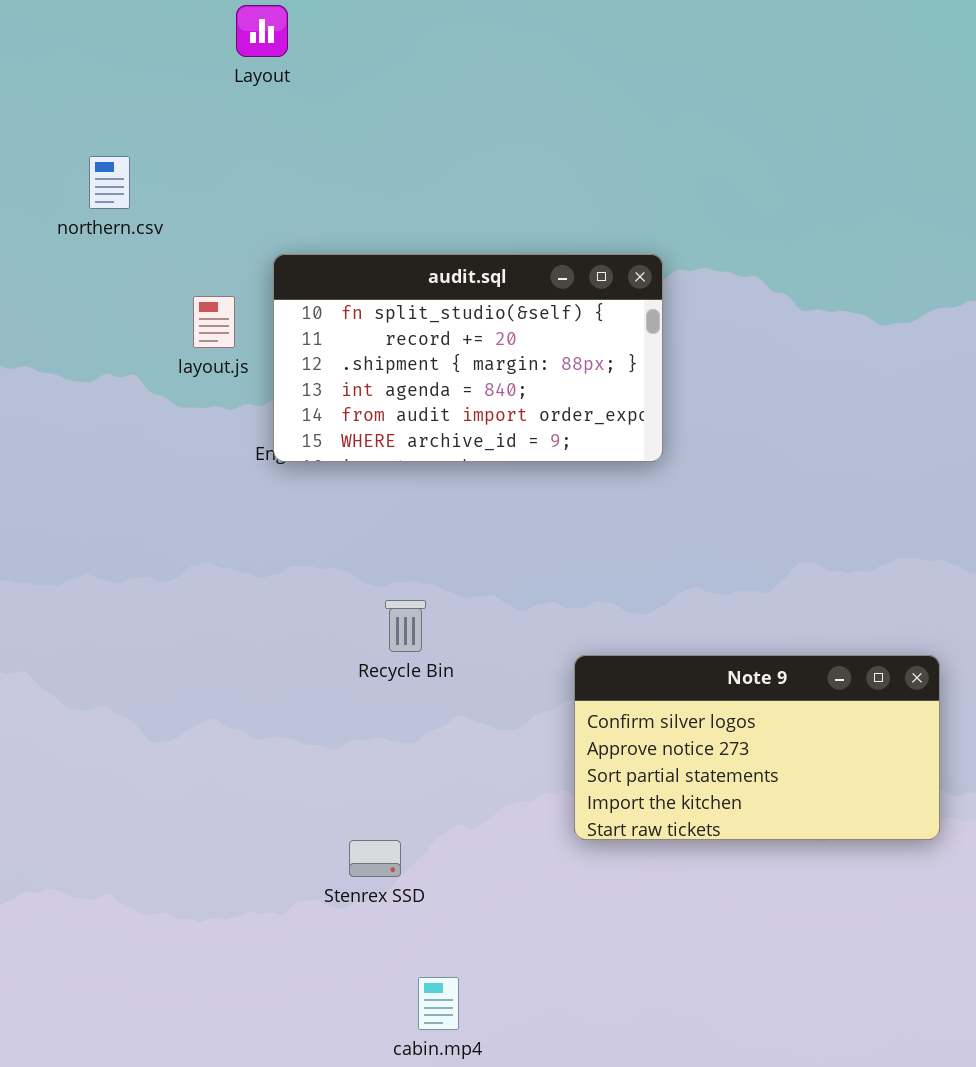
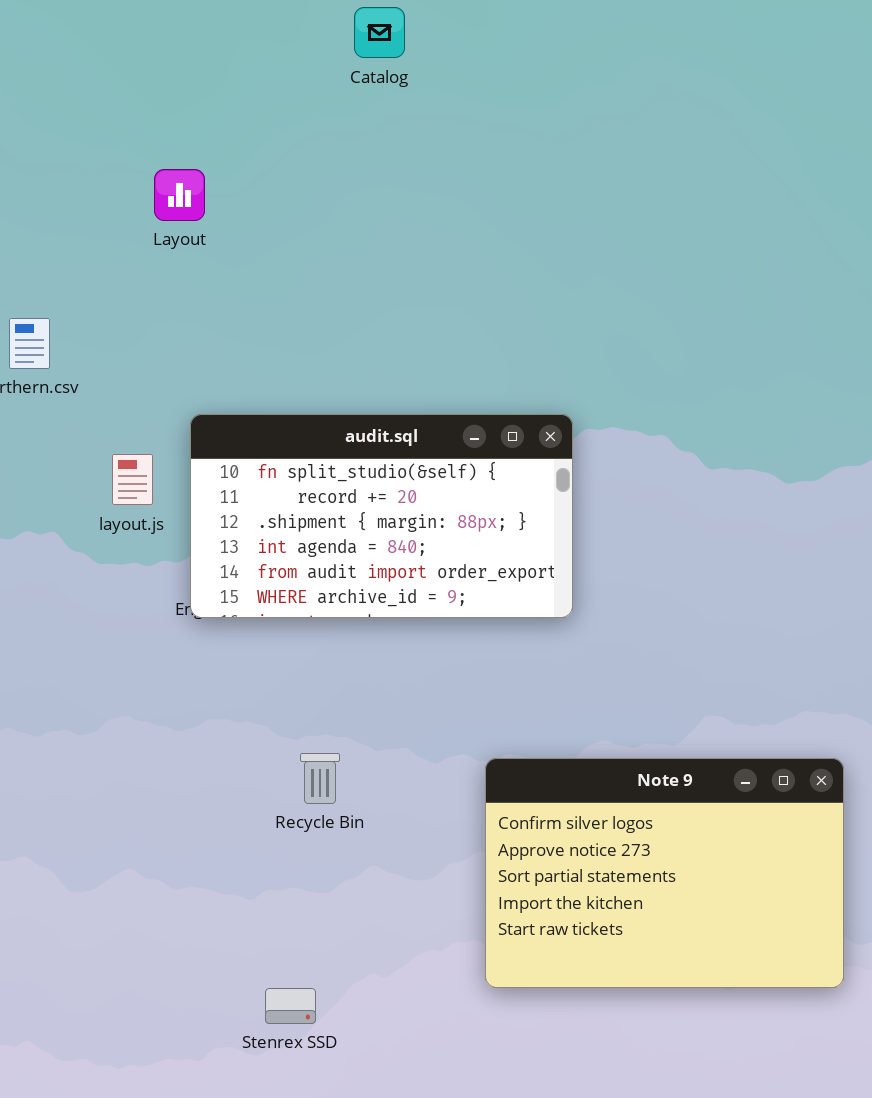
Note 9: [574,655,940,840] -> [485,758,844,988], resized

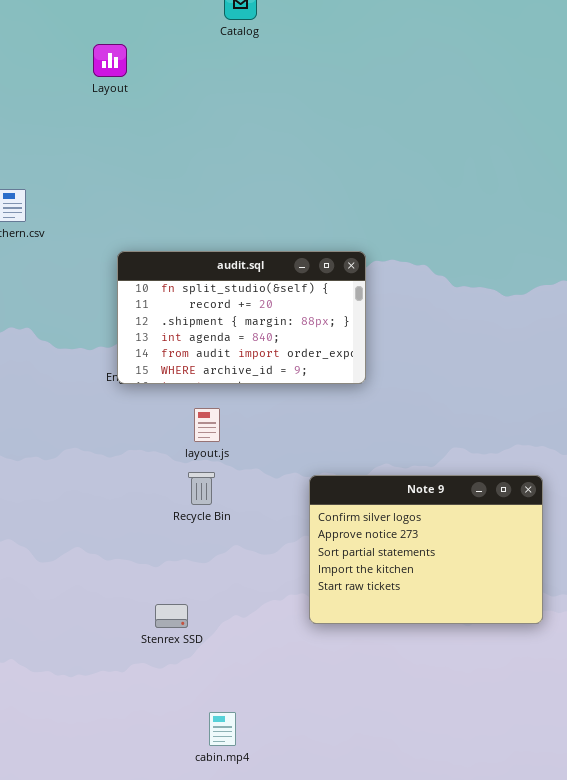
Layout: [154,169,205,221] -> [93,44,127,77], moved
layout.js: [112,454,153,505] -> [194,408,220,442], moved
Stenrex SSD: [265,988,316,1024] -> [155,604,188,628], moved

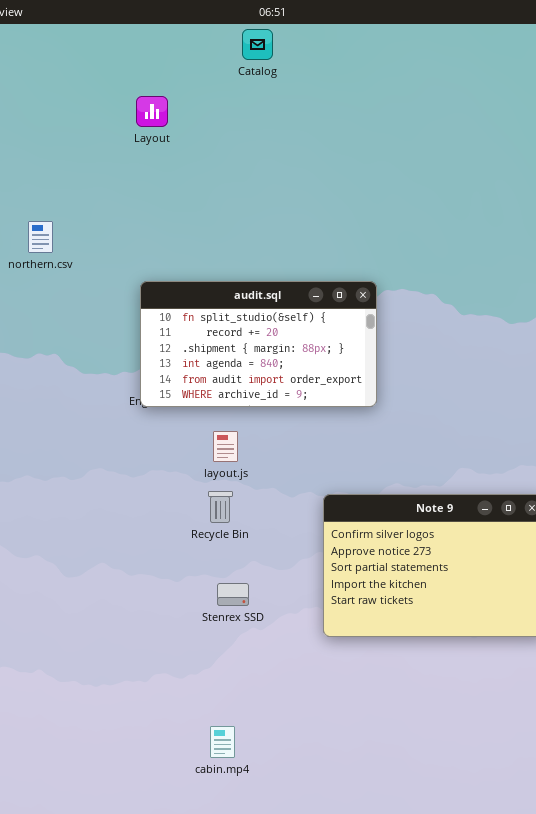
Layout: [93,44,127,77] -> [136,96,168,127], moved
Stenrex SSD: [155,604,188,628] -> [217,583,249,606], moved
cabin.mp4: [209,712,236,746] -> [210,726,235,758], moved

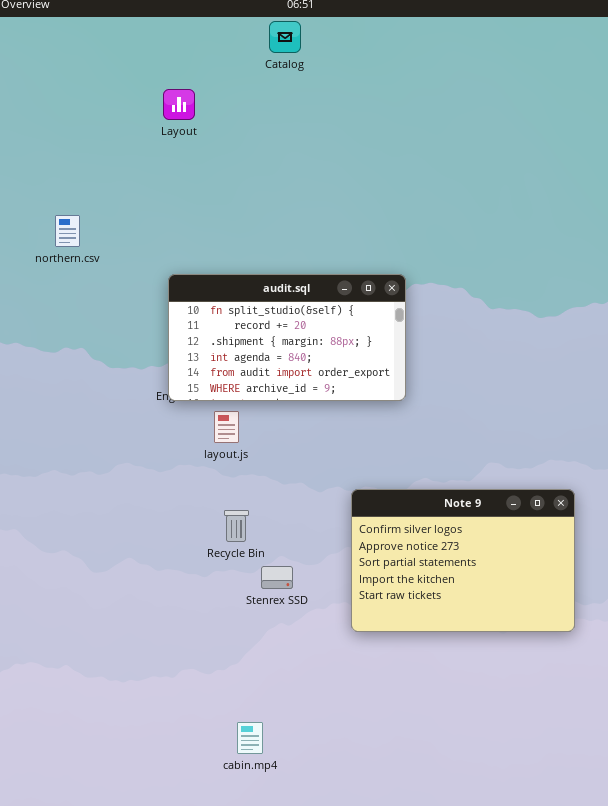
layout.js: [213,431,238,462] -> [214,411,239,443], moved
Recycle Bin: [208,491,233,523] -> [224,510,249,542], moved
Stenrex SSD: [217,583,249,606] -> [261,566,293,589], moved

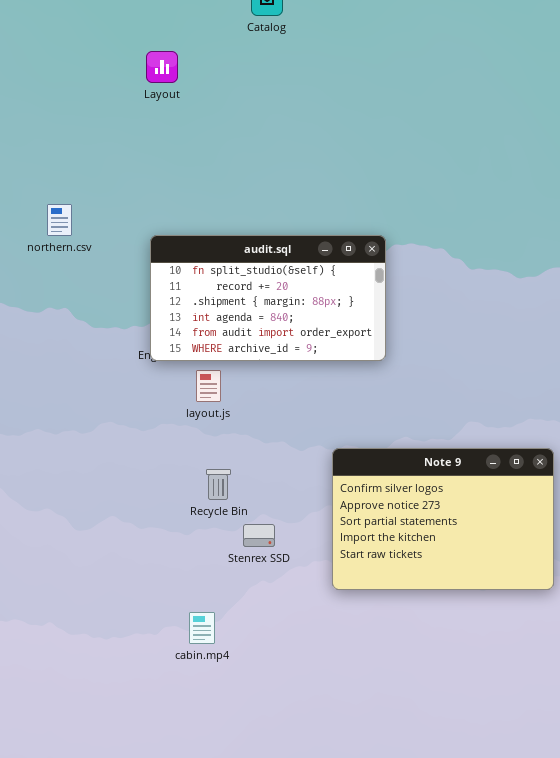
northern.csv: [55,215,80,247] -> [47,204,72,236], moved
cabin.mp4: [237,722,263,754] -> [189,612,215,644], moved

